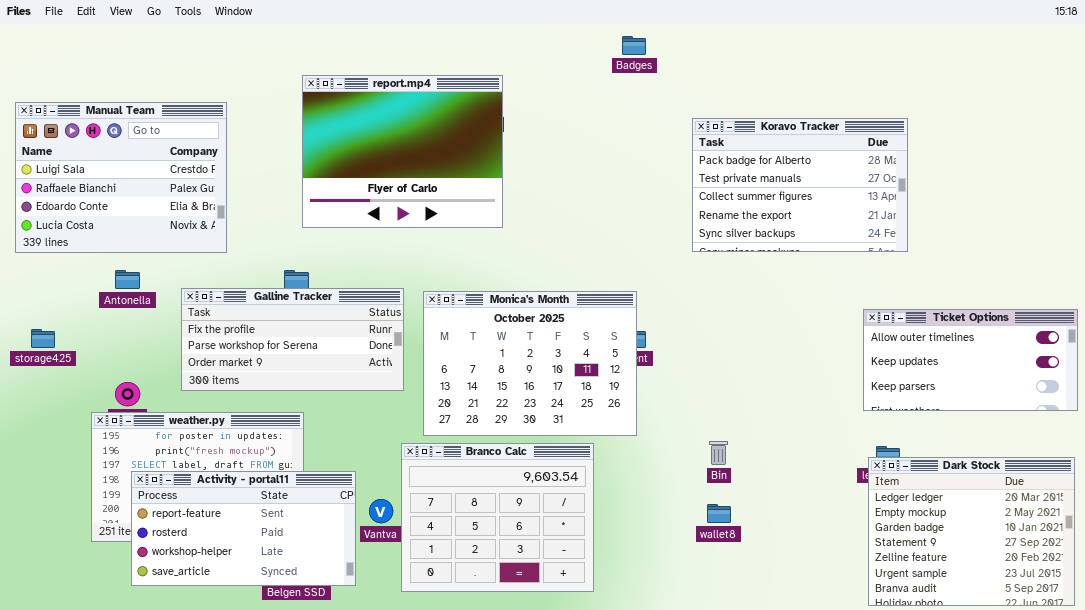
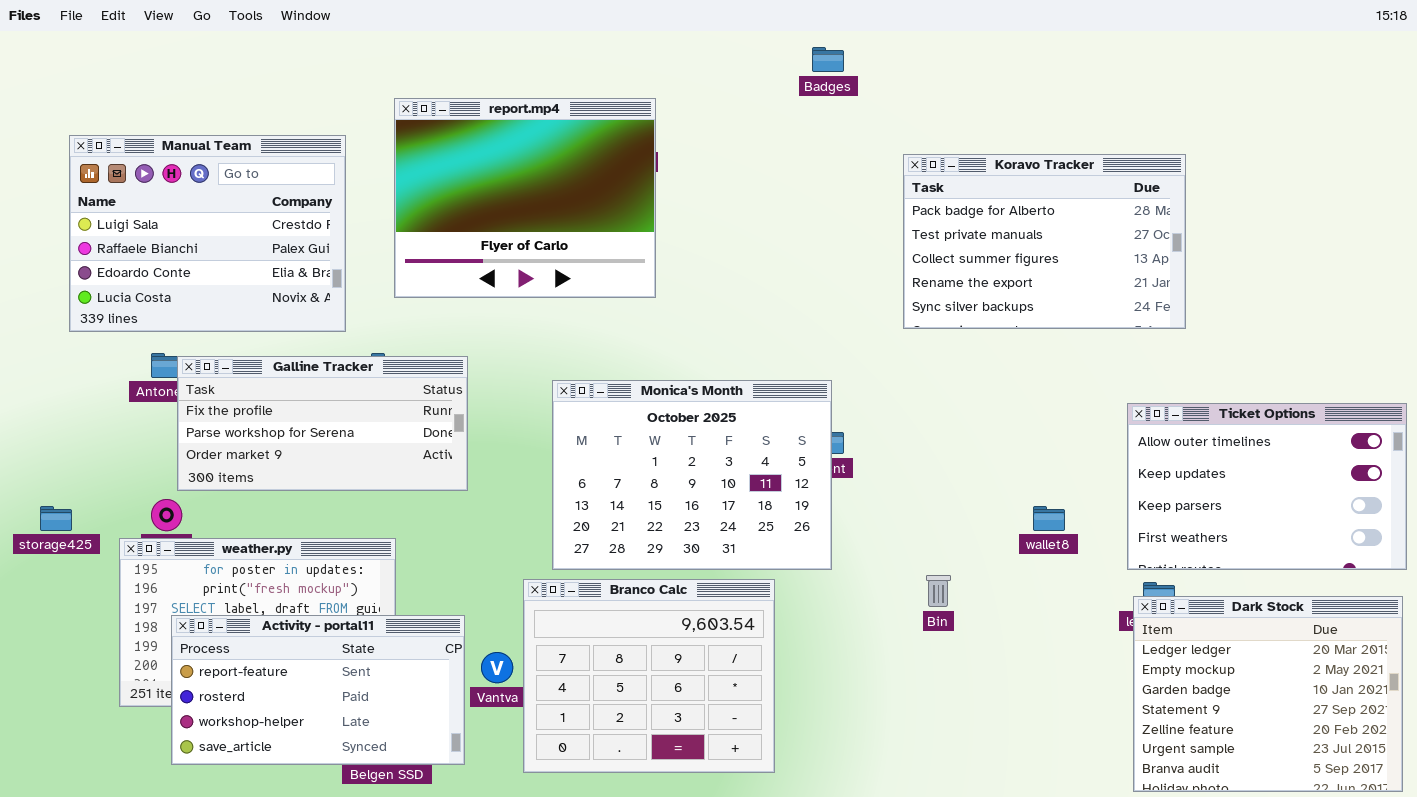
Manual Team: [15,102,227,253] -> [69,135,346,332], moved
Galline Tracker: [181,288,404,391] -> [177,356,468,491], moved
Ticket Options: [863,309,1078,411] -> [1127,403,1407,570], resized
storage425: [31,329,55,348] -> [40,506,72,531], moved
wallet8: [707,504,731,523] -> [1033,506,1065,531], moved

